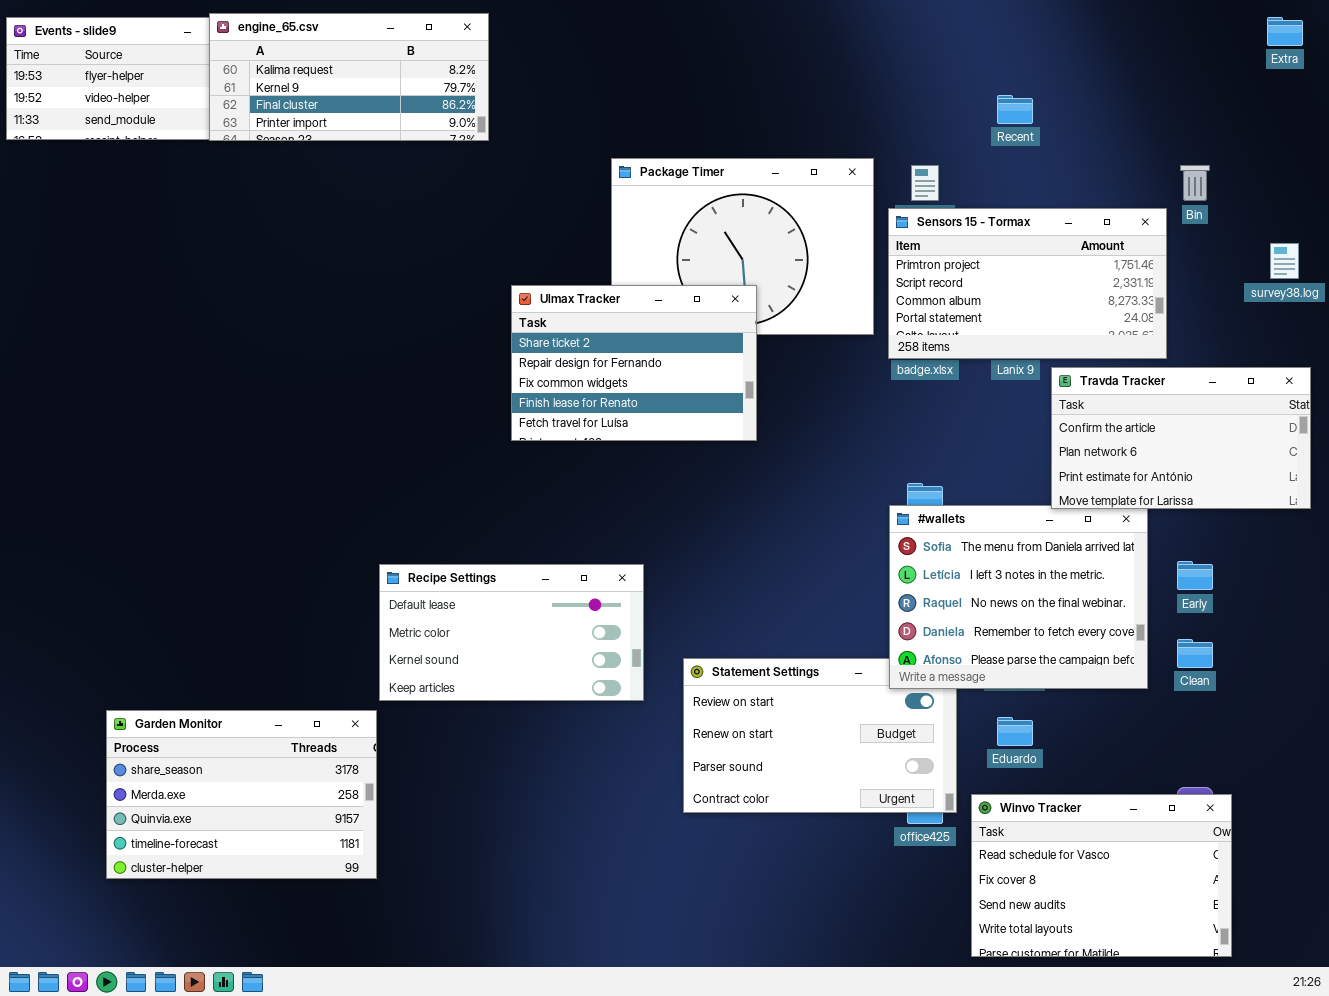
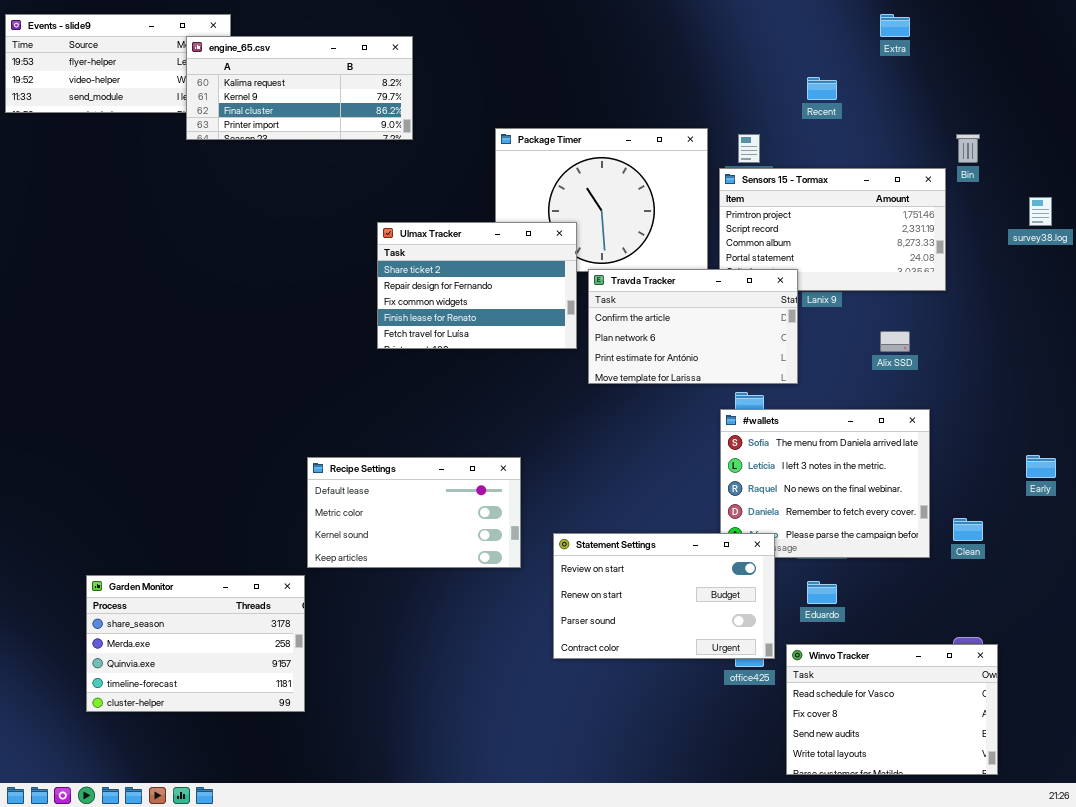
engine_65.csv: [209,13,489,141] -> [186,36,413,140], moved
Extra: [1267,17,1303,46] -> [880,14,910,37], moved
Ulmax Tracker: [511,285,757,441] -> [377,222,577,349], moved
Travda Tracker: [1051,367,1311,509] -> [588,269,798,384], moved
Early: [1177,561,1213,590] -> [1026,455,1056,478], moved
Statement Settings: [683,658,957,813] -> [553,533,775,659], raised

